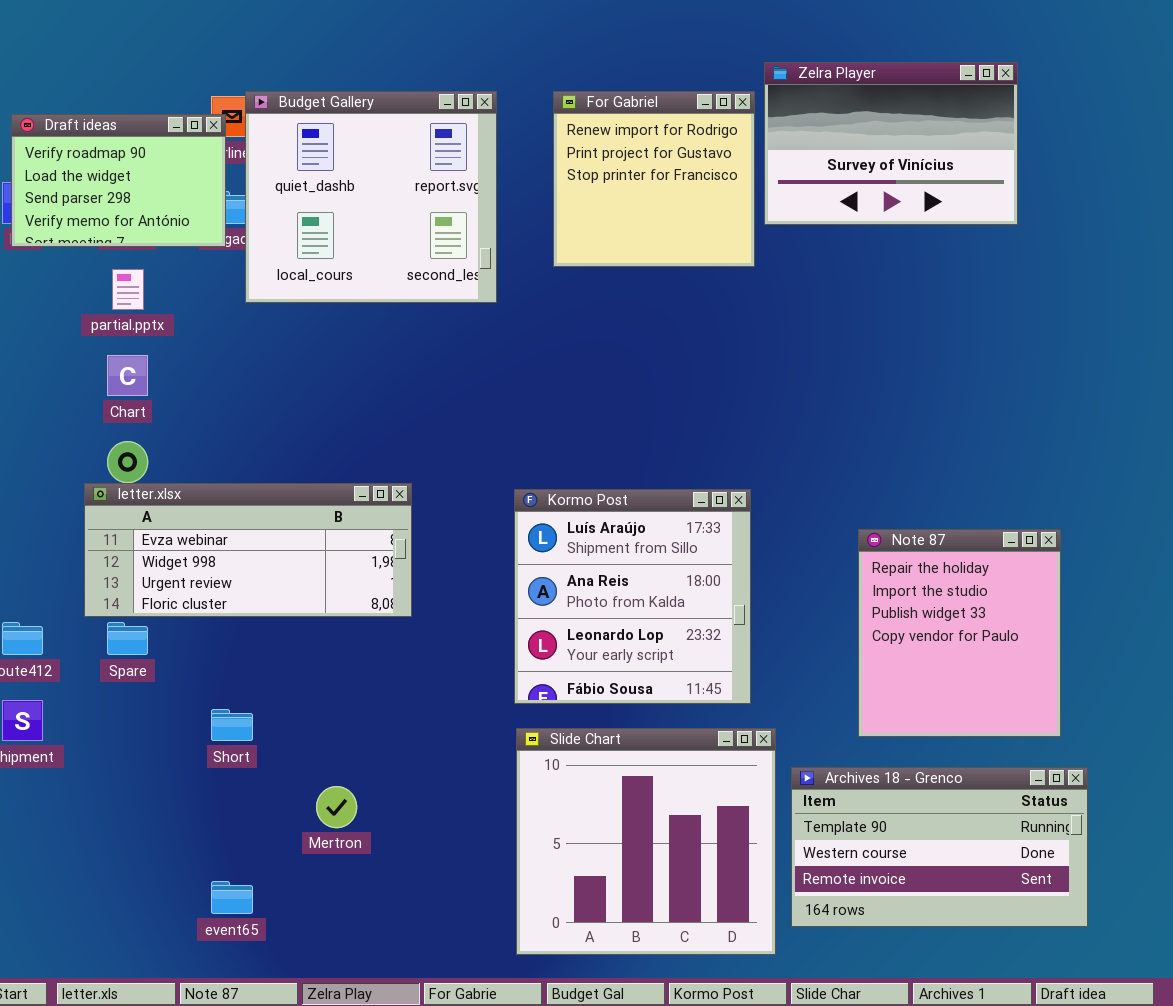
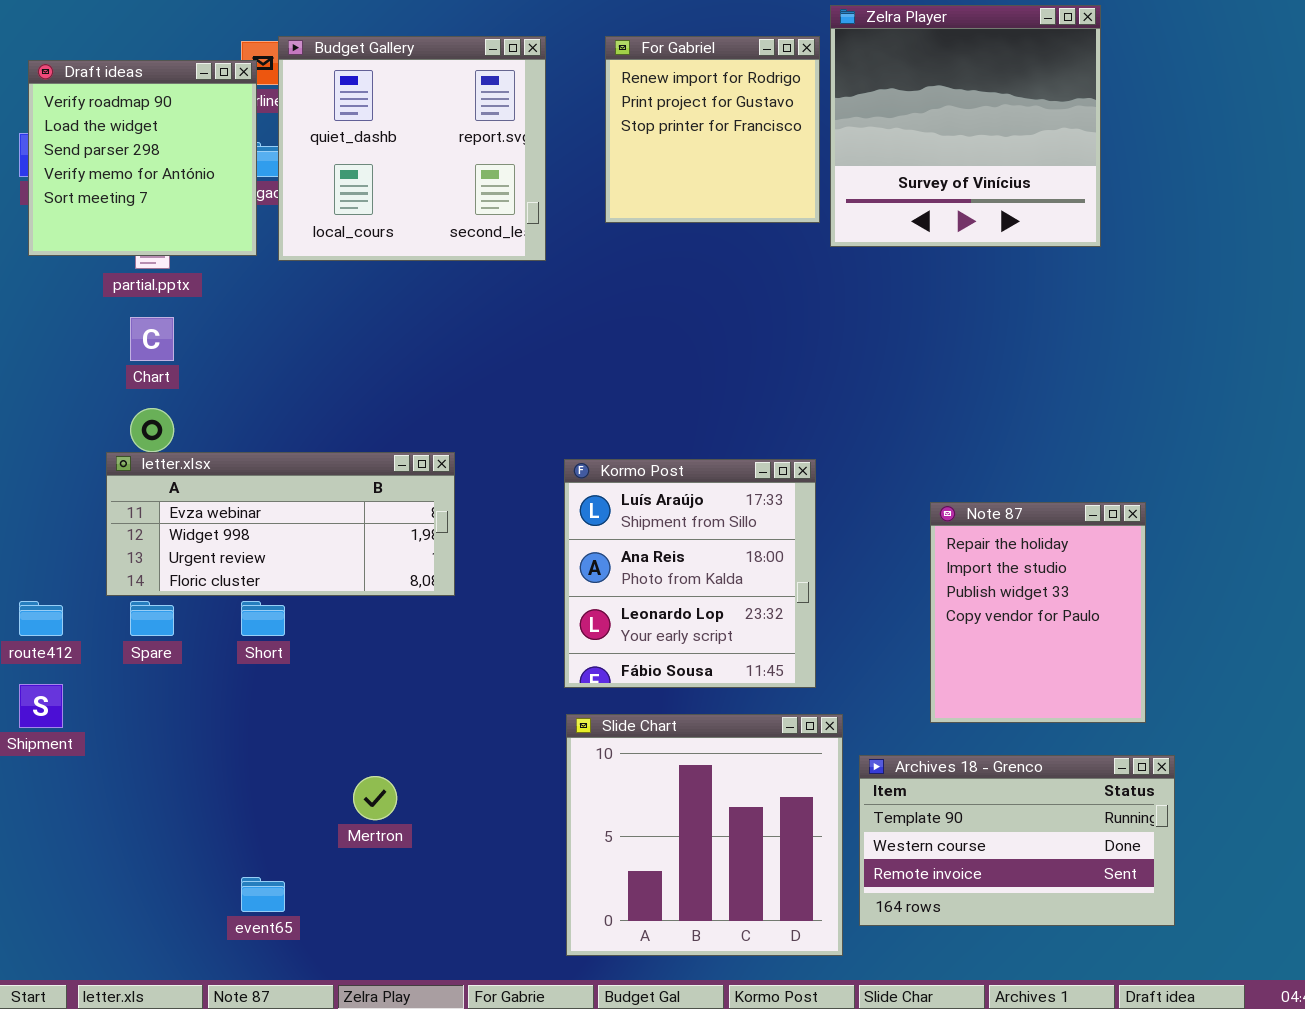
Zelra Player: [764,62,1018,225] -> [830,5,1101,247], resized
Draft ideas: [11,114,226,247] -> [28,60,257,256], resized
Short: [211,709,253,741] -> [241,601,285,636], moved

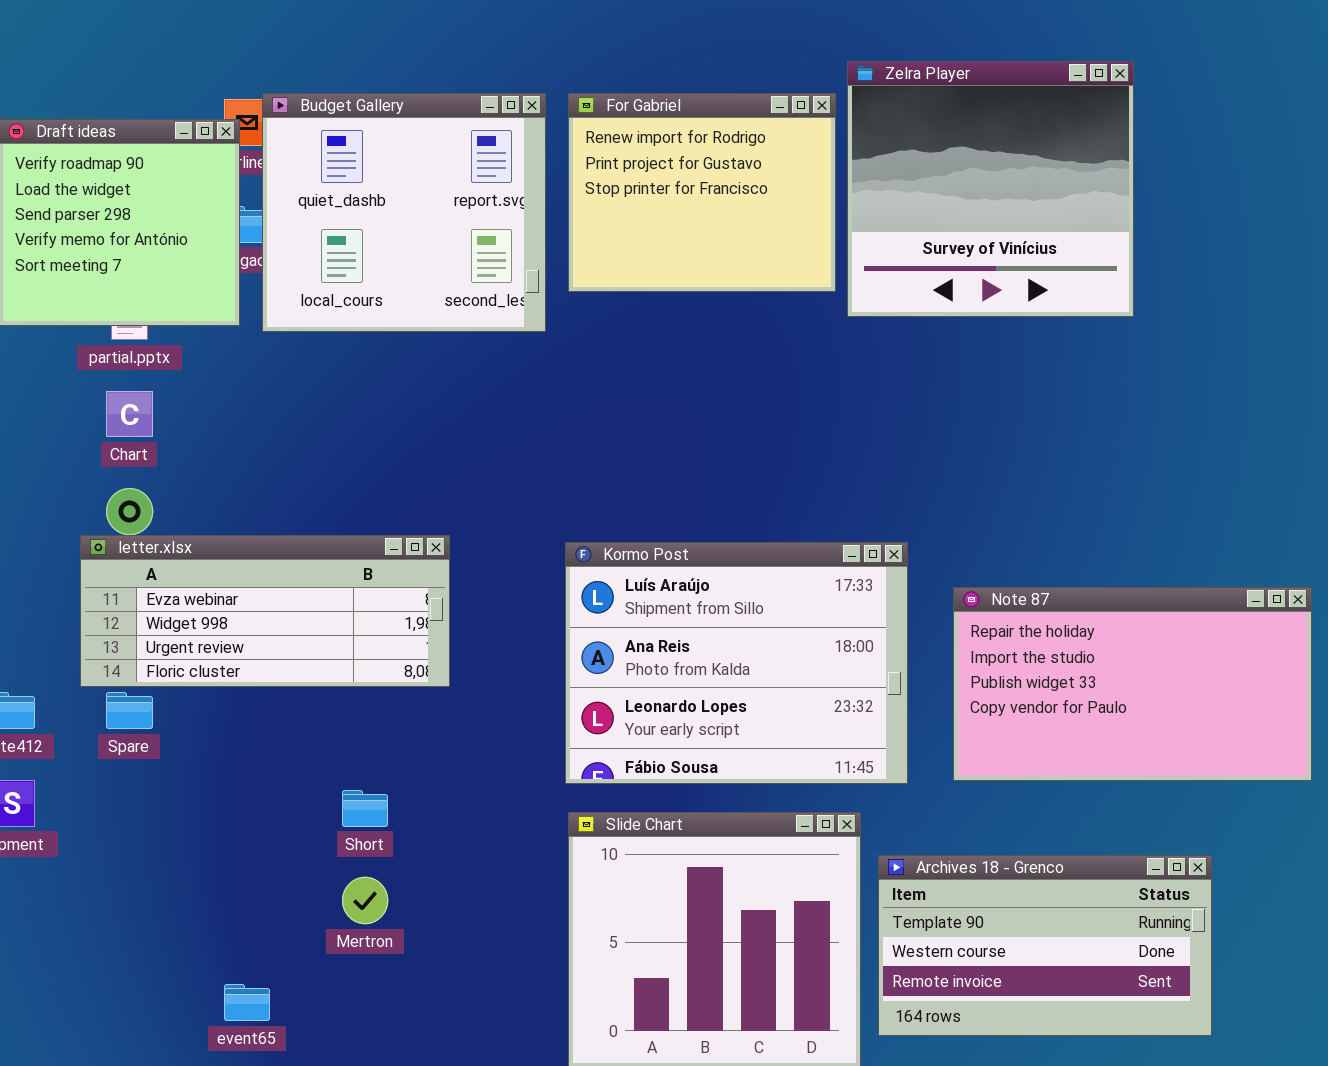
For Gabriel: [605,36,820,223] -> [568,93,836,292], resized
Kormo Post: [564,459,816,688] -> [565,542,908,784], resized
Note 87: [930,502,1146,723] -> [953,587,1312,781], resized
Short: [241,601,285,636] -> [342,790,388,827], moved

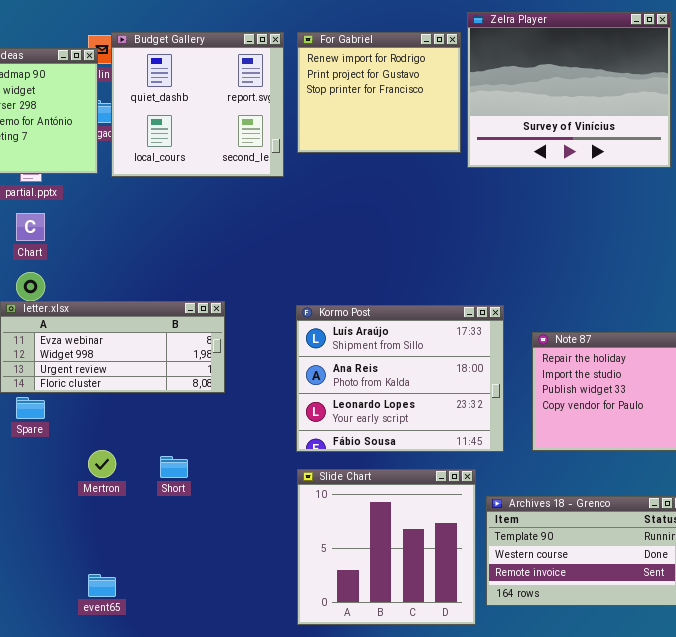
Zelra Player: [847,61,1134,317] -> [467,12,671,168], resized
Mertron: [342,877,388,924] -> [88,450,116,478], moved

